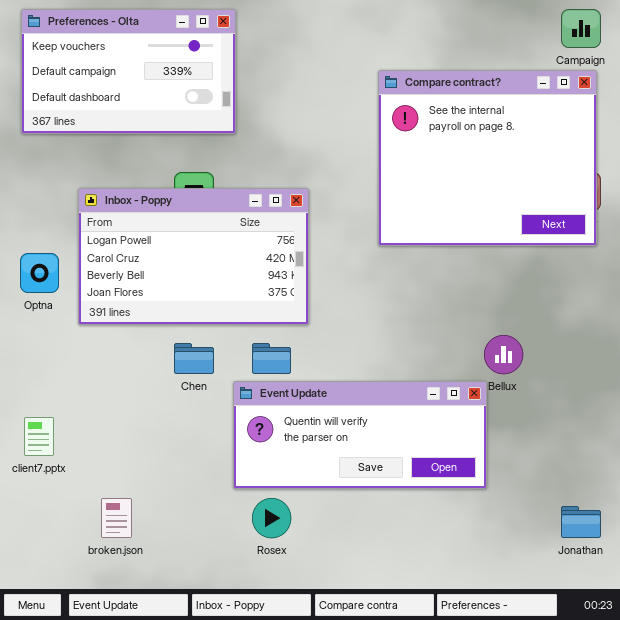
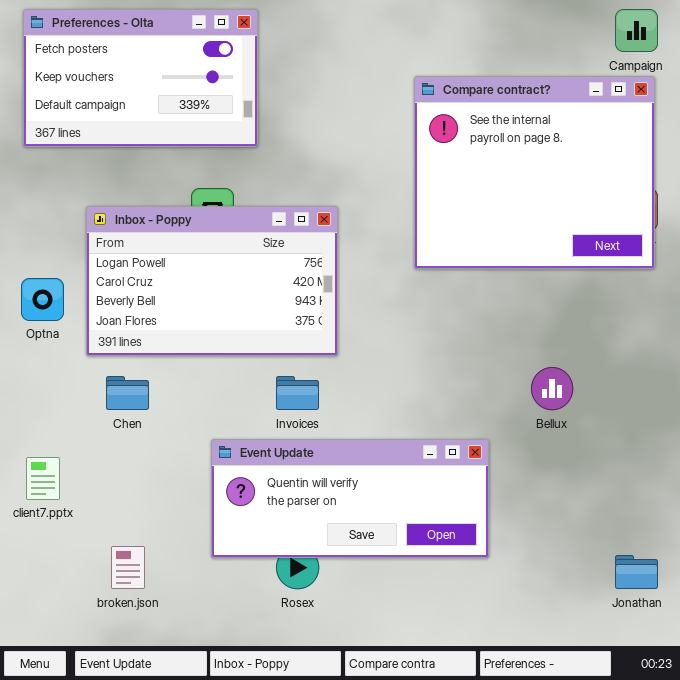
Preferences - Olta: [21,9,236,134] -> [23,9,258,147], scrolled up 1 row
Chen: [174,343,214,374] -> [106,376,149,410], moved
Event Update: [233,381,487,489] -> [211,439,489,558], moved

